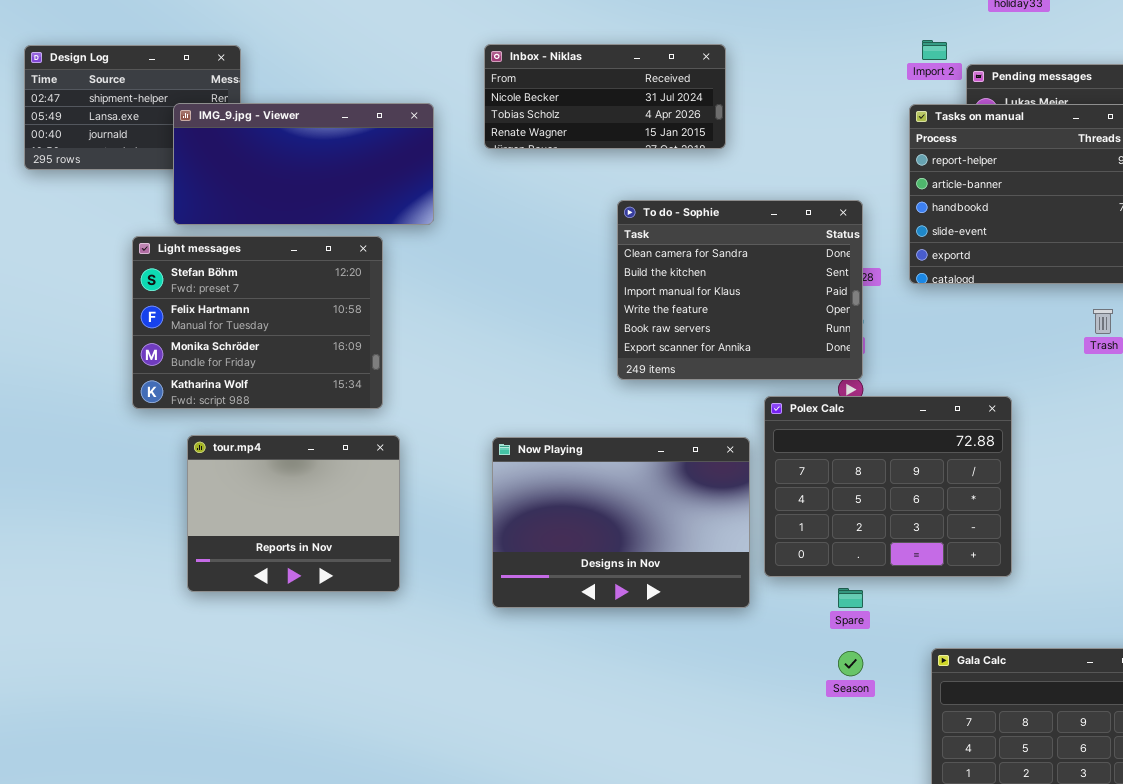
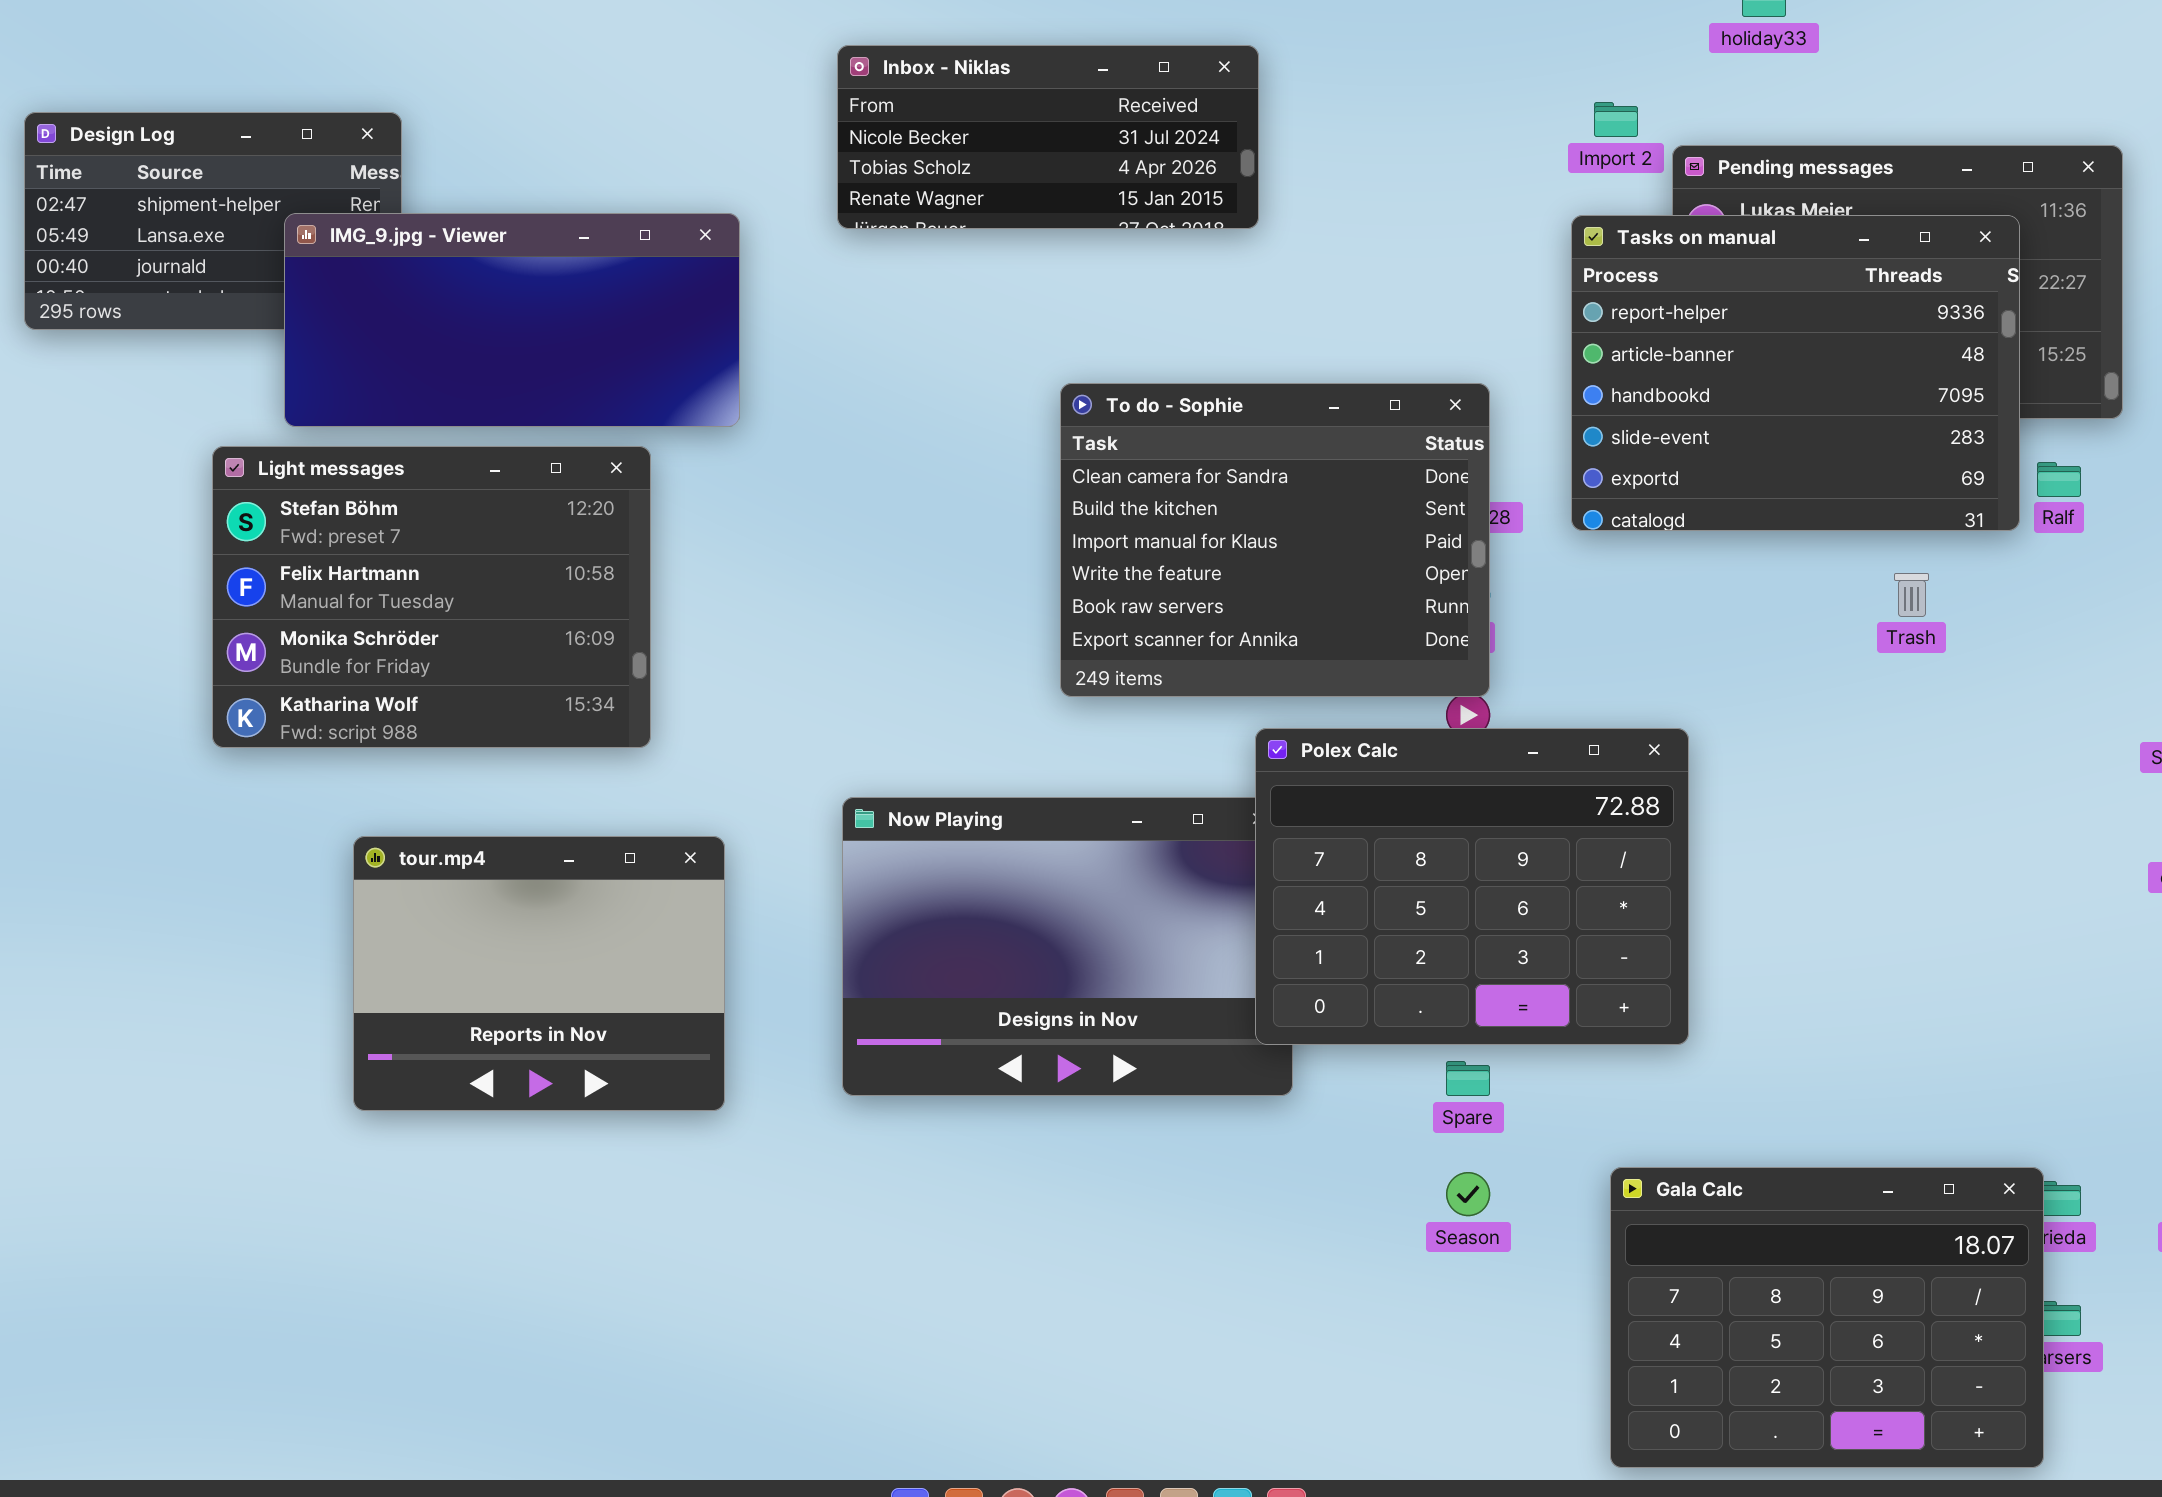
Inbox - Niklas: [484,44,726,149] -> [837,45,1259,229], moved
Polex Calc: [764,396,1012,577] -> [1255,728,1689,1045], moved
tour.mp4: [187,435,400,592] -> [353,836,725,1111], moved

